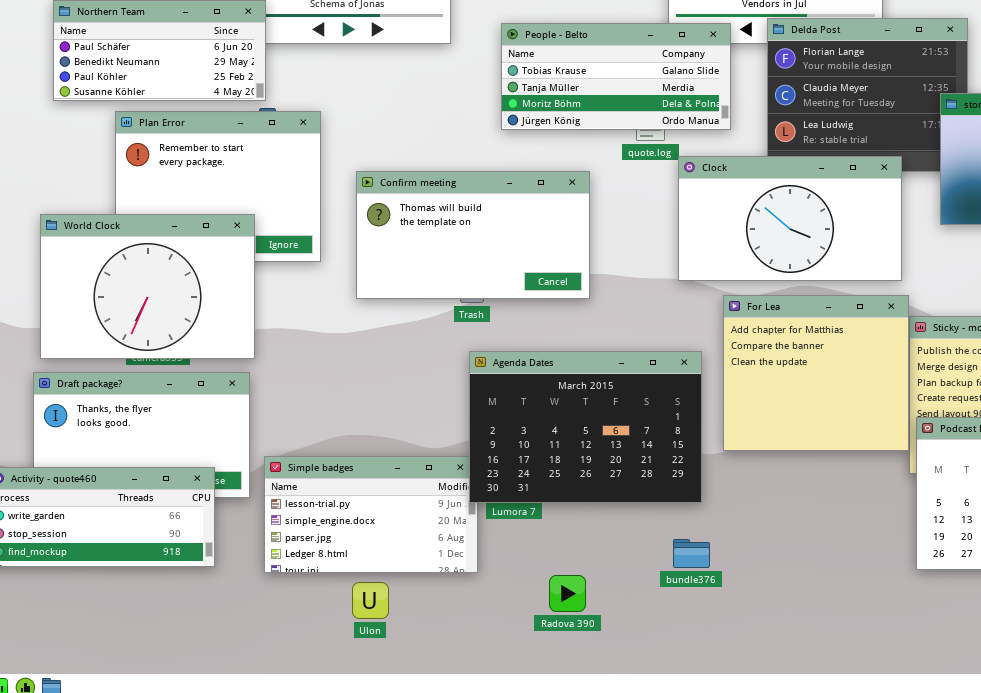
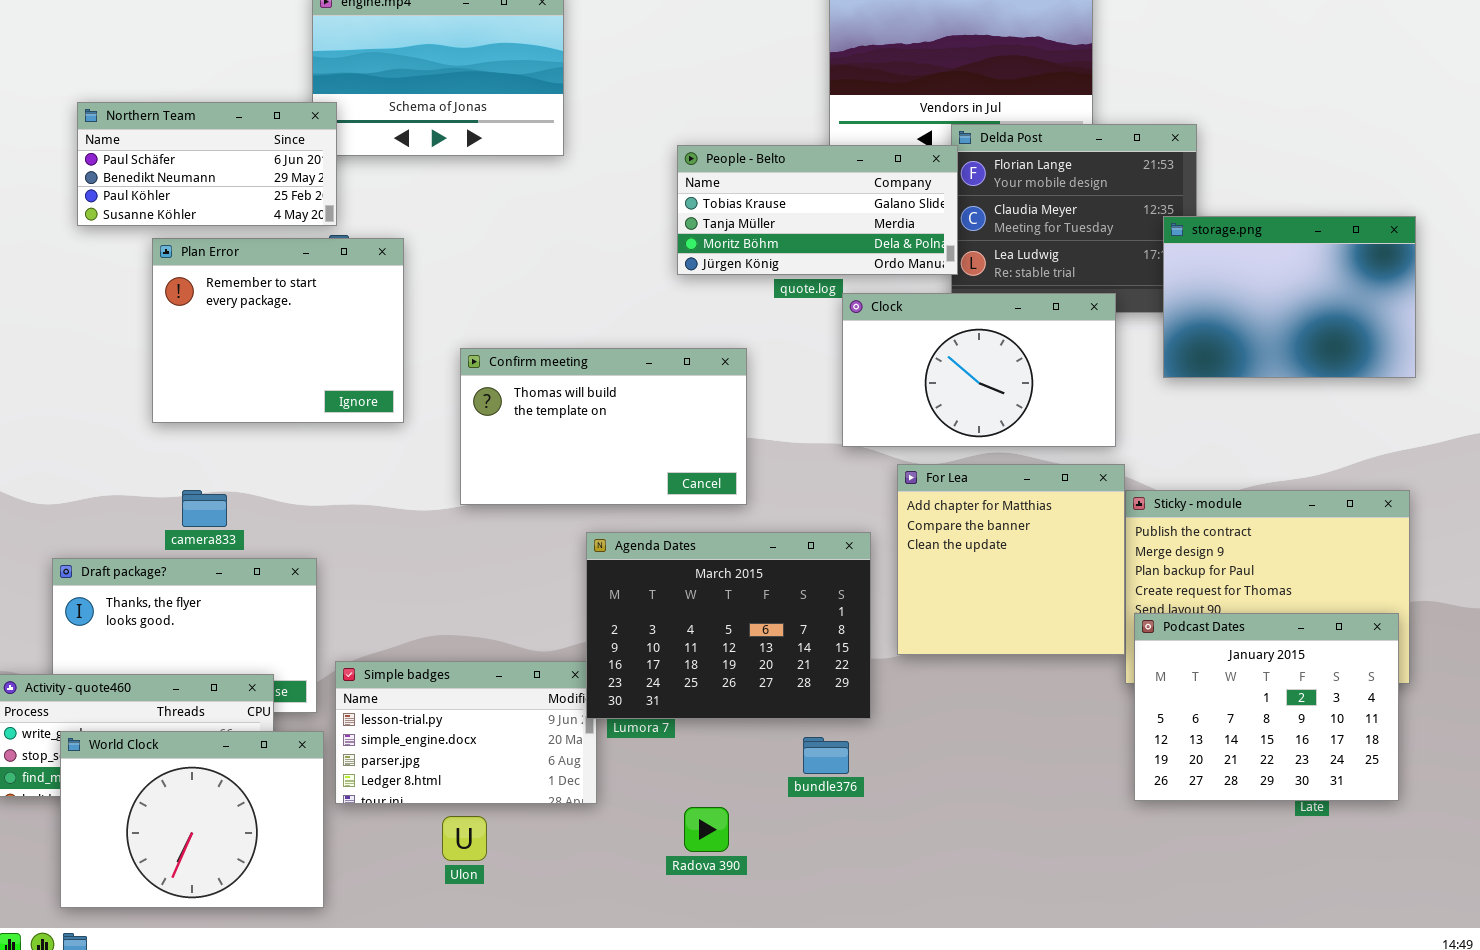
People - Belto: [501,23,731,130] -> [677,145,958,275], moved
Confirm meeting: [356,171,590,299] -> [460,348,747,505], moved
World Clock: [40,214,255,359] -> [60,731,324,908], moved
bundle376: [673,539,710,568] -> [803,737,849,774], moved

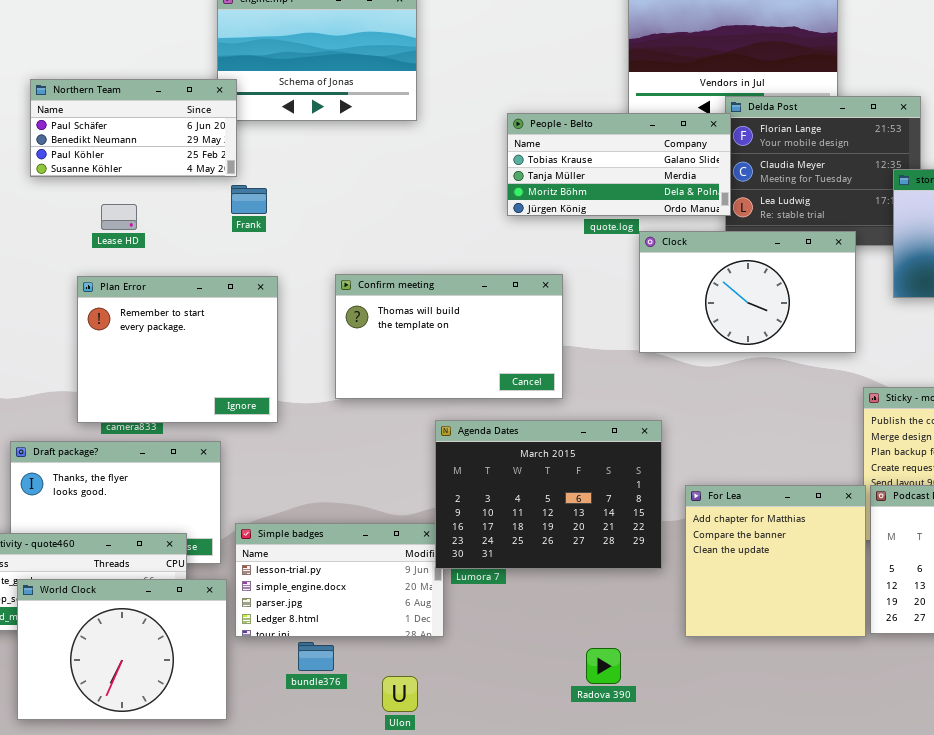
Plan Error: [152,238,404,423] -> [77,276,278,423], moved
For Lea: [897,464,1125,655] -> [685,485,866,637], moved
bundle376: [803,737,849,774] -> [298,642,334,671], moved
Radova 390: [684,807,729,852] -> [586,648,621,684], moved
Ulon: [442,816,487,861] -> [382,676,418,712], moved

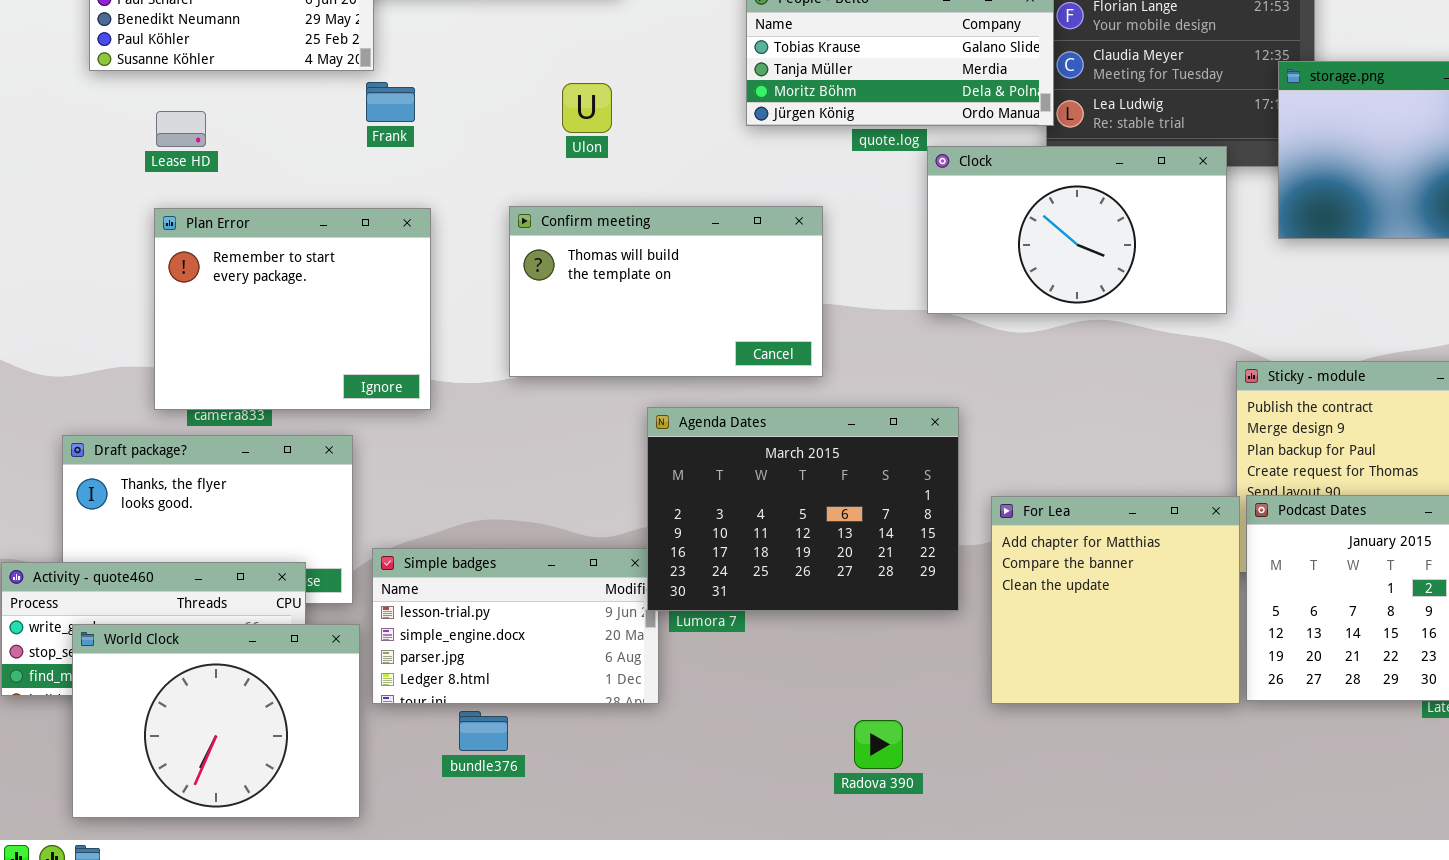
Lease HD: [101,204,137,230] -> [156,111,206,147], moved
Ulon: [382,676,418,712] -> [562,83,612,133], moved

